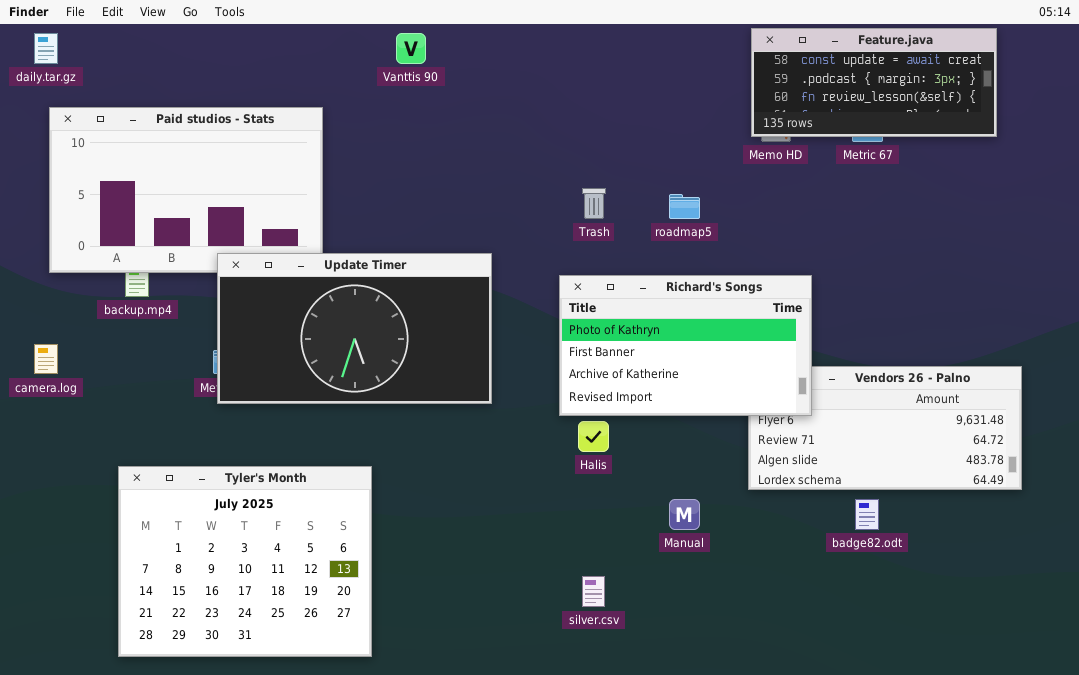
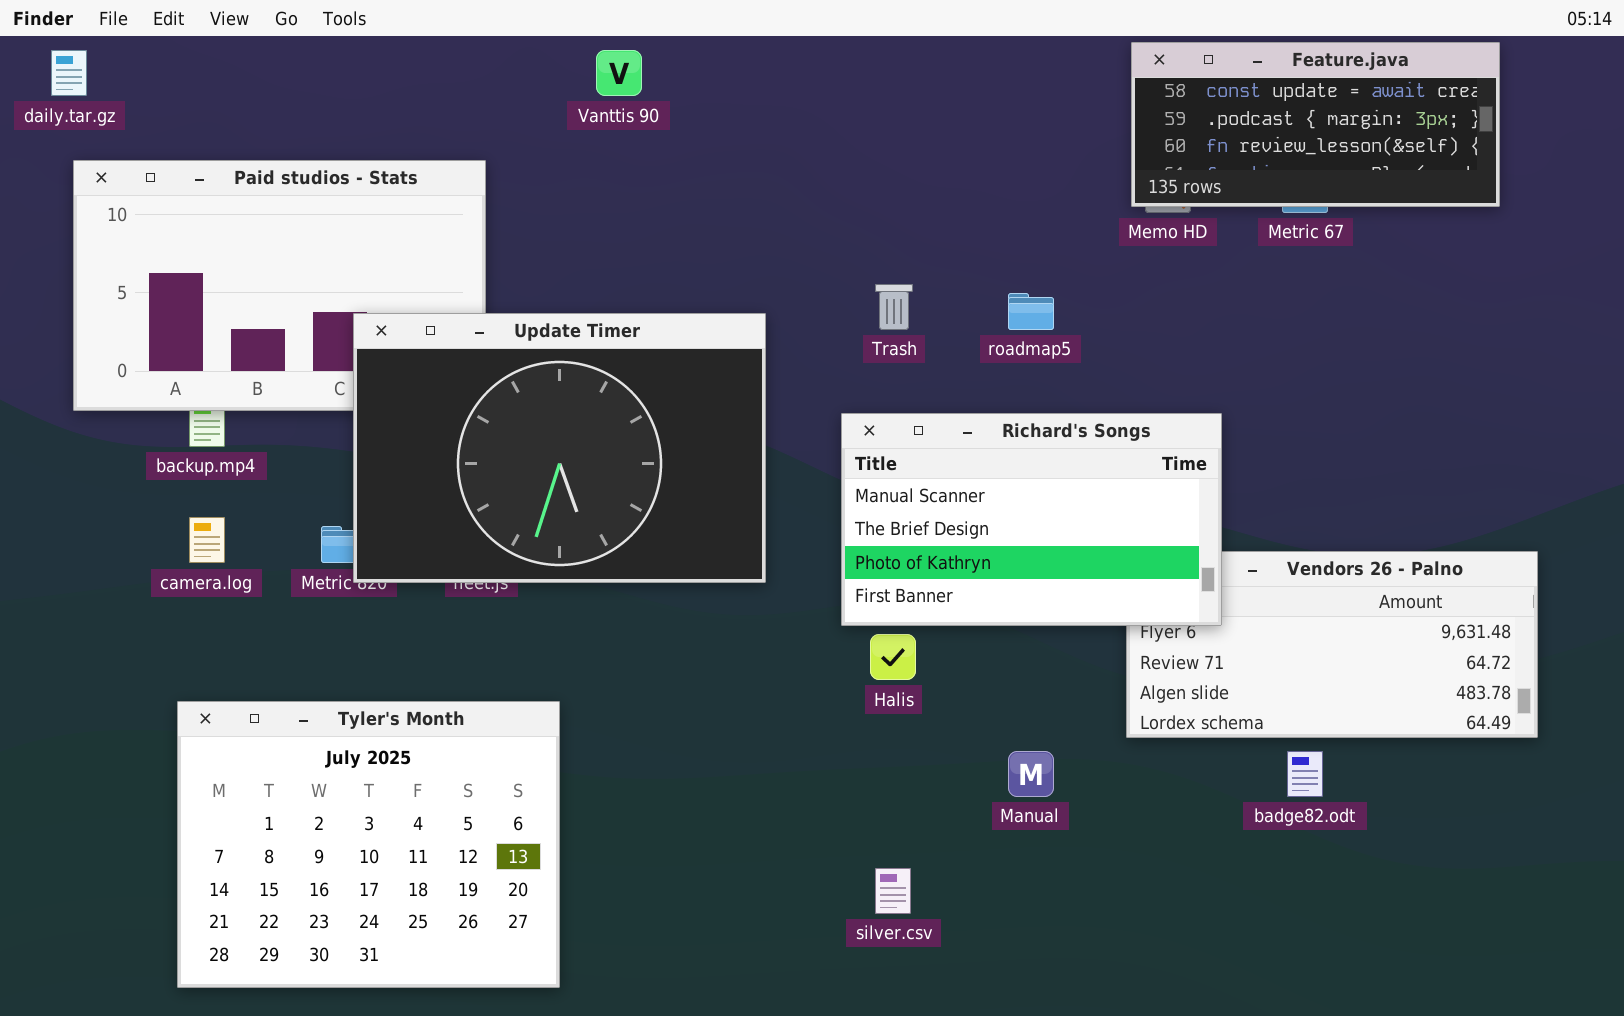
Update Timer: [217,253,492,404] -> [353,313,766,583], moved, resized
Richard's Songs: [559,275,812,416] -> [841,413,1222,626], scrolled up 2 rows
camera.log: [34,344,58,374] -> [189,517,225,563], moved

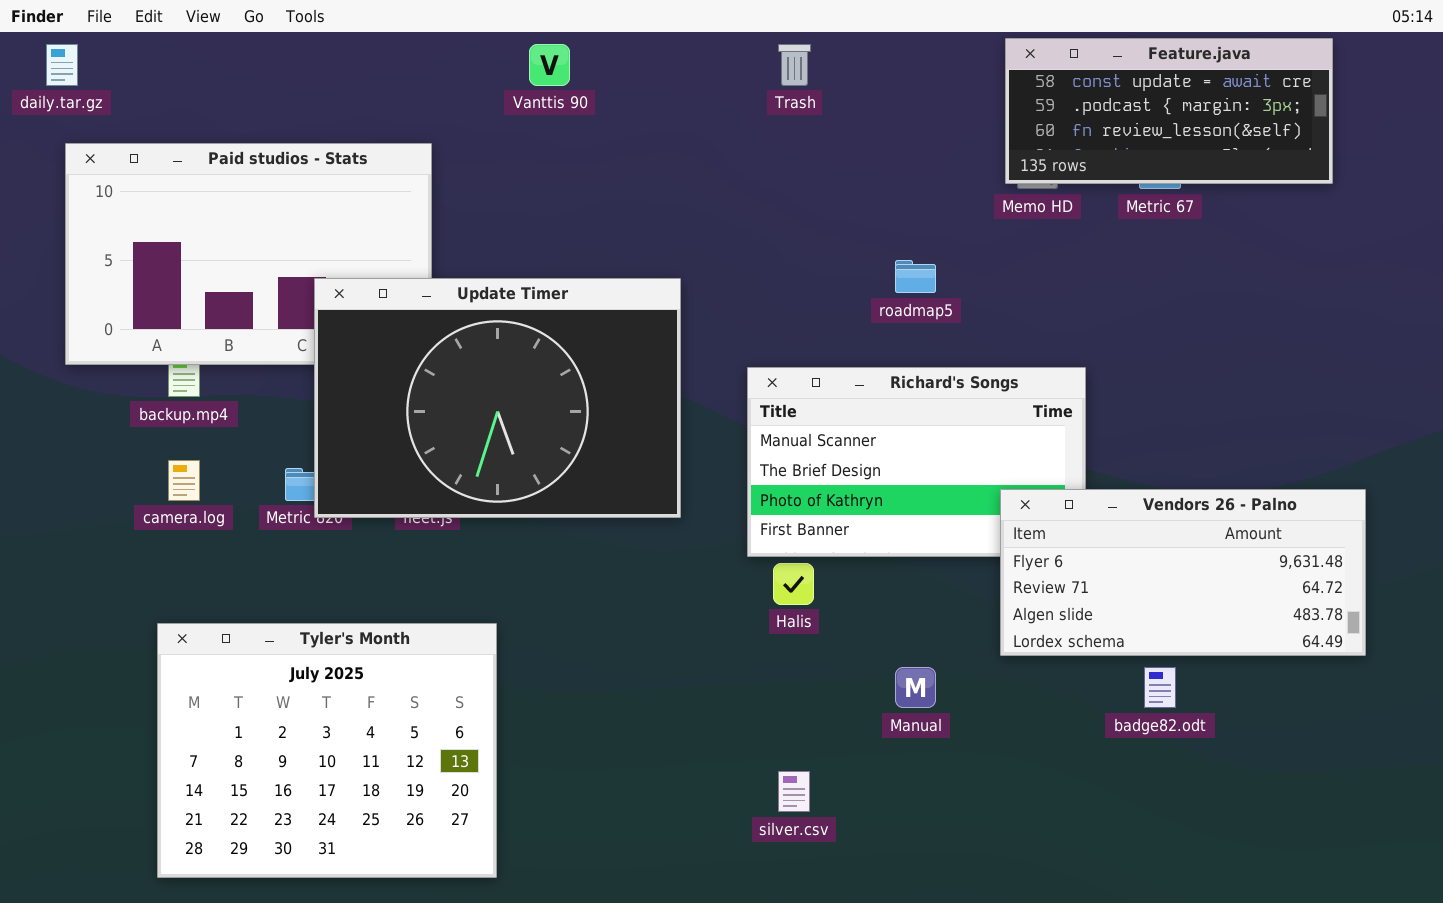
Trash: [875,284,913,330] -> [778,44,811,86], moved
Vendors 26 - Palno: [1126,551,1538,738] -> [1000,489,1366,656], raised

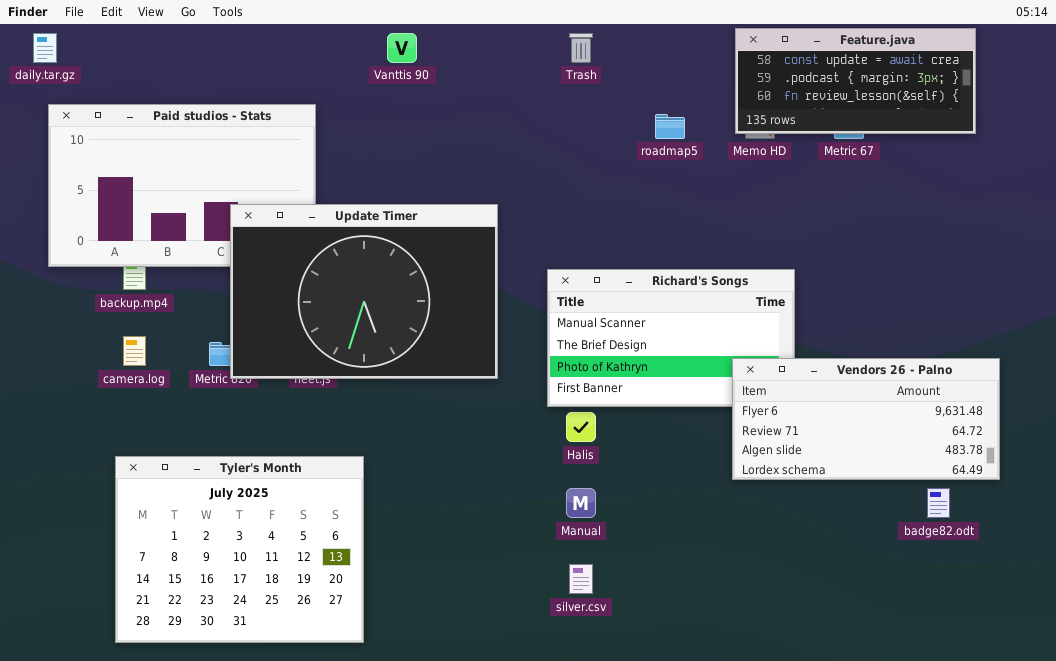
roadmap5: [895,260,936,293] -> [655,114,685,139], moved
Manual: [895,667,936,708] -> [566,488,596,518], moved
badge82.odt: [1144,667,1176,708] -> [927,488,950,518], moved

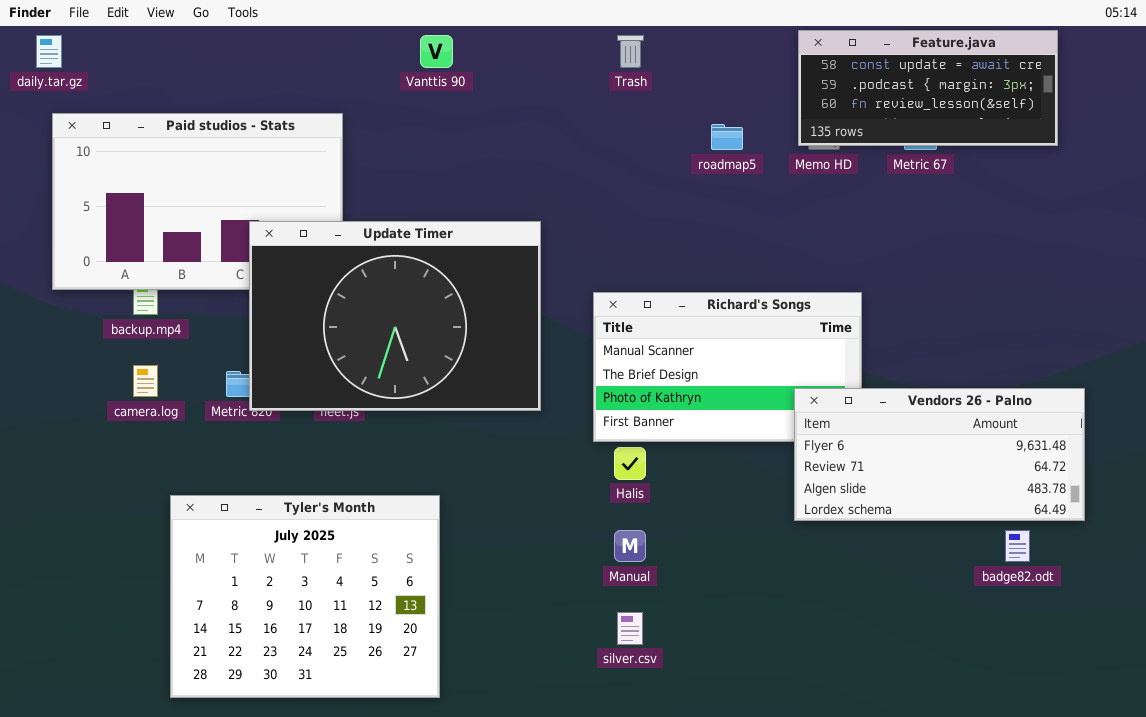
Tyler's Month: [115,456,364,643] -> [170,495,440,698], moved

